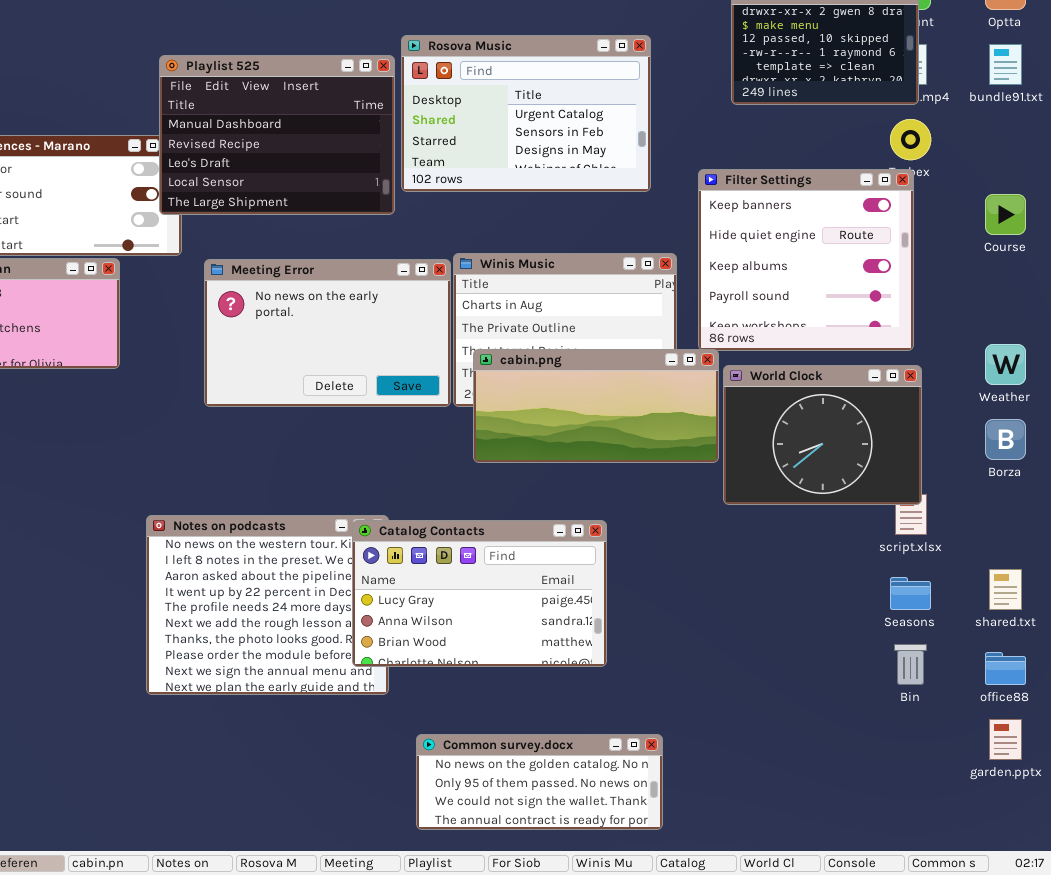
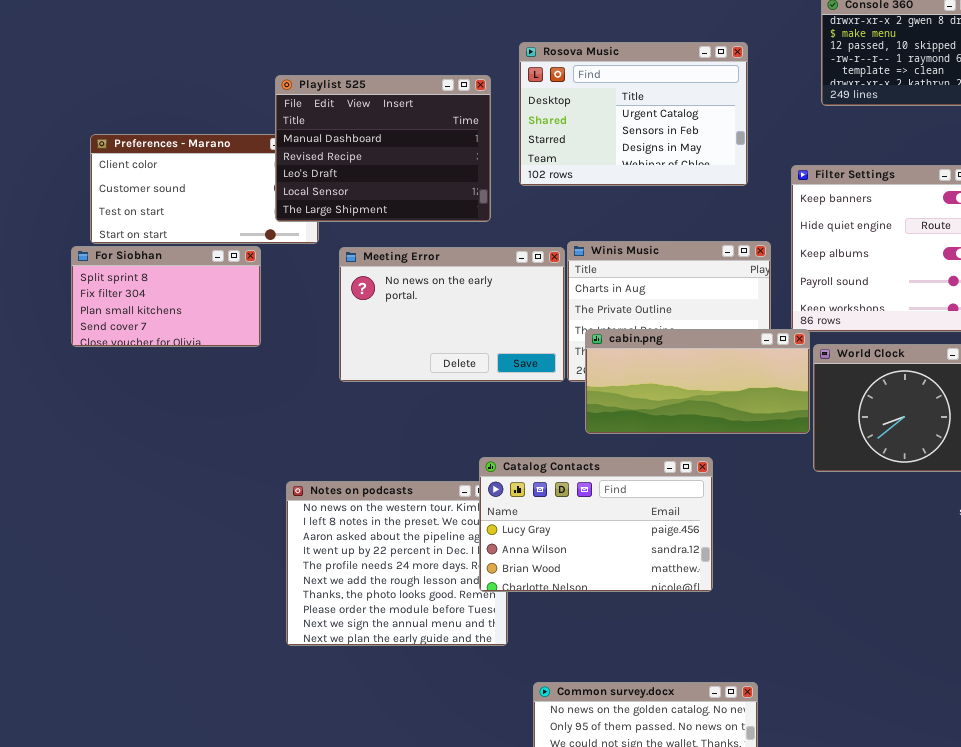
Playlist 525: [159,55,395,215] -> [275,75,491,222], moved
Catalog Contacts: [352,520,607,667] -> [479,457,713,592], moved

